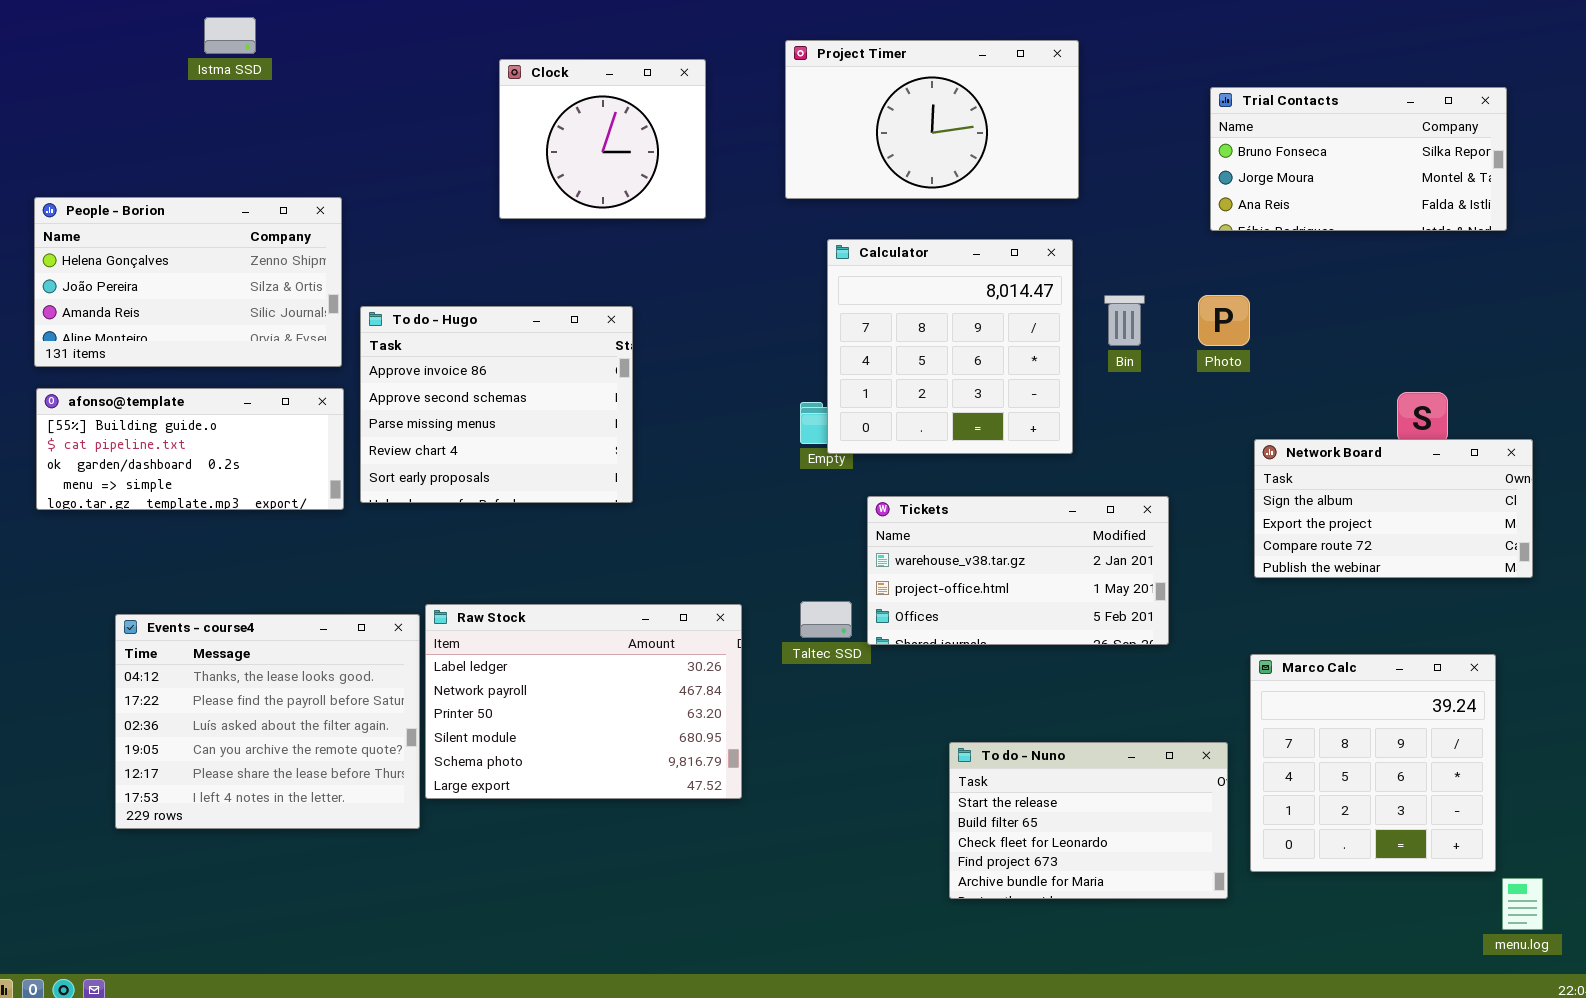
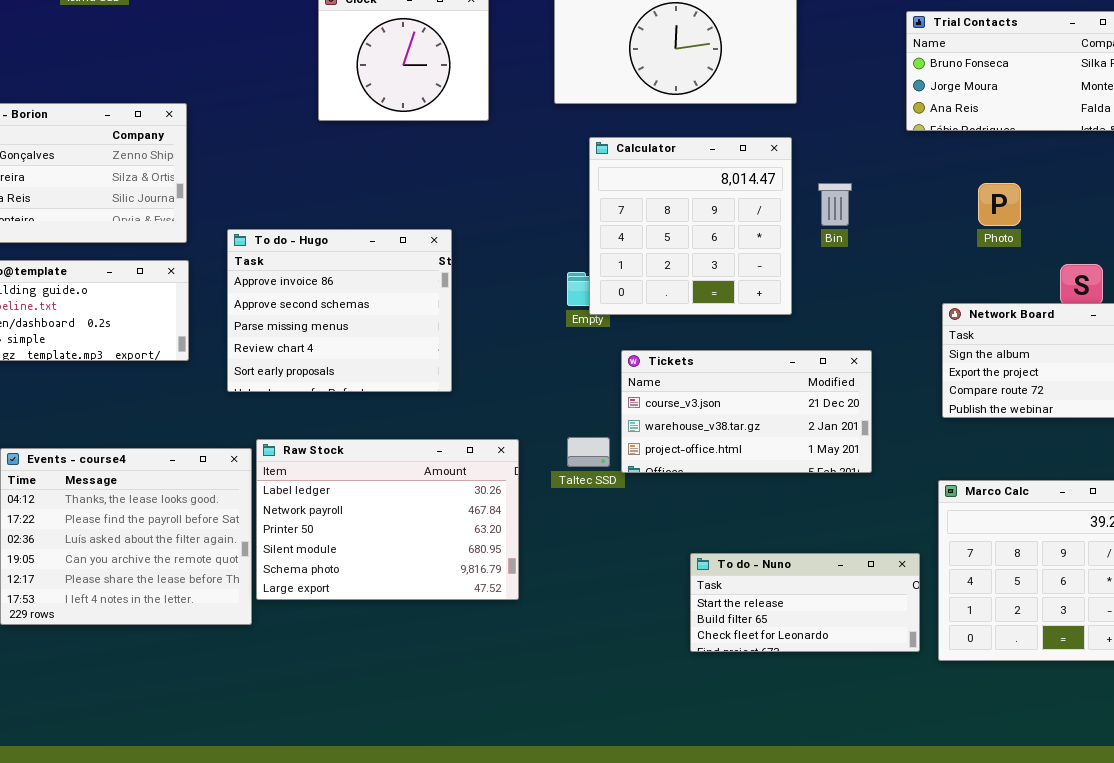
Photo: [1198,295,1250,346] -> [978,183,1021,226], moved
To do - Hugo: [360,306,633,503] -> [227,229,452,392], moved
Tickets: [867,496,1169,645] -> [621,350,872,473], scrolled up 1 row
To do - Nuno: [949,742,1228,899] -> [690,553,920,652], resized

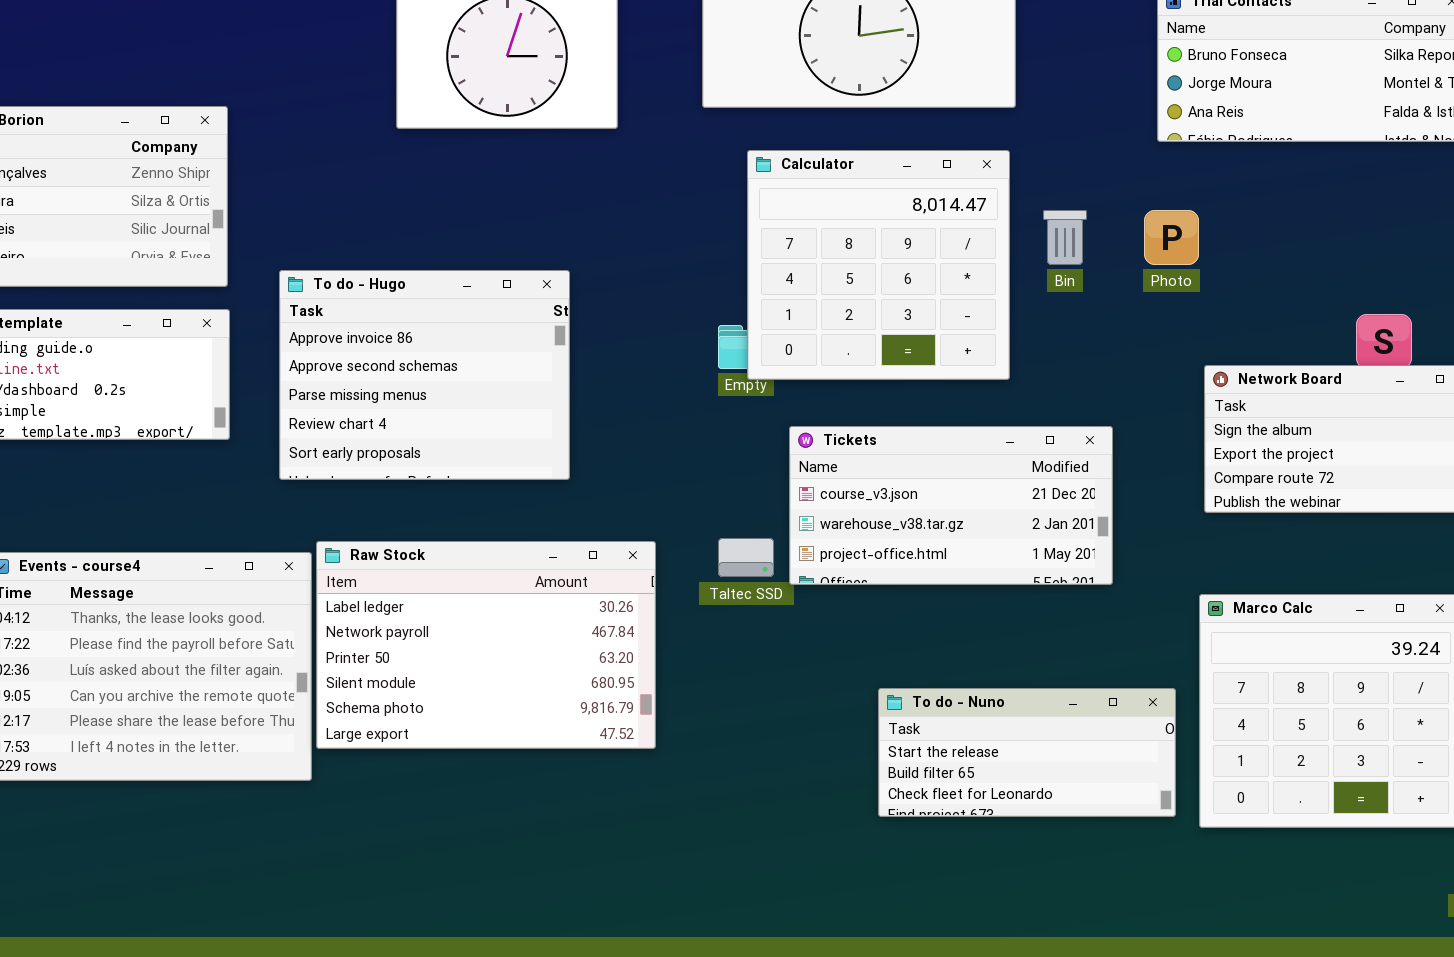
Photo: [978,183,1021,226] -> [1144,210,1199,265], moved

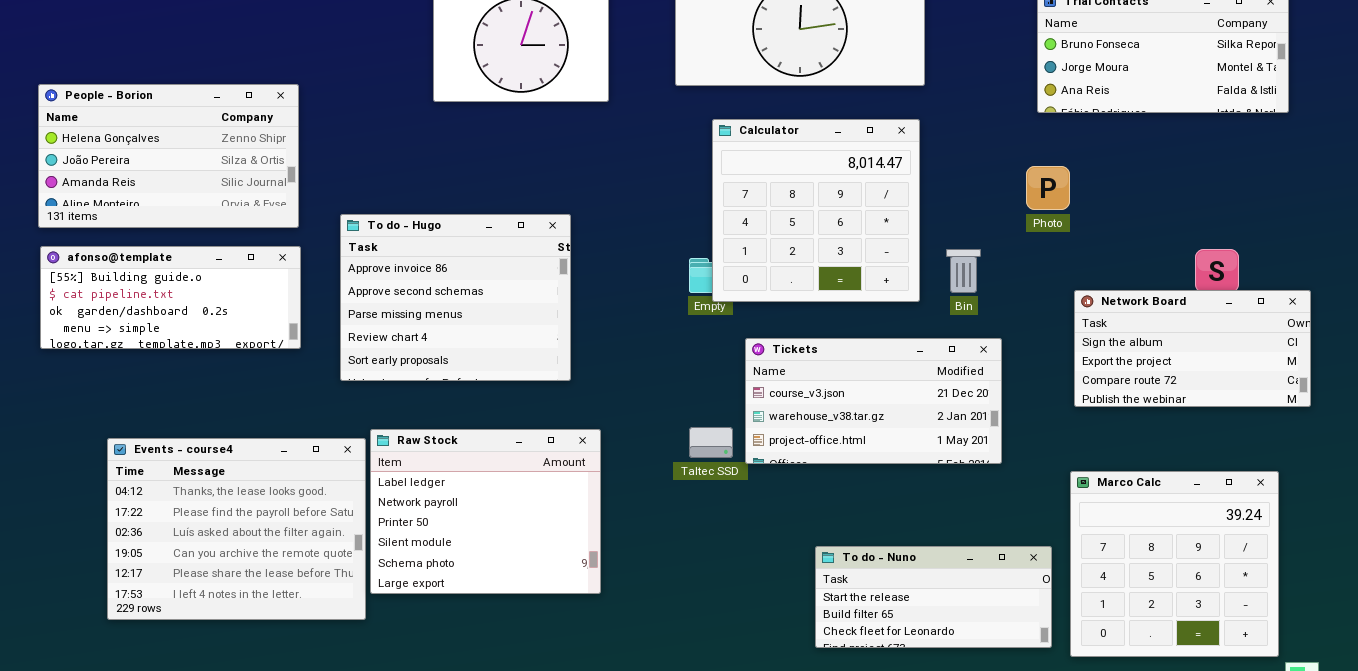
Bin: [1043,210,1087,265] -> [946,249,981,293], moved
Raw Stock: [316,541,656,749] -> [370,429,601,594], resized

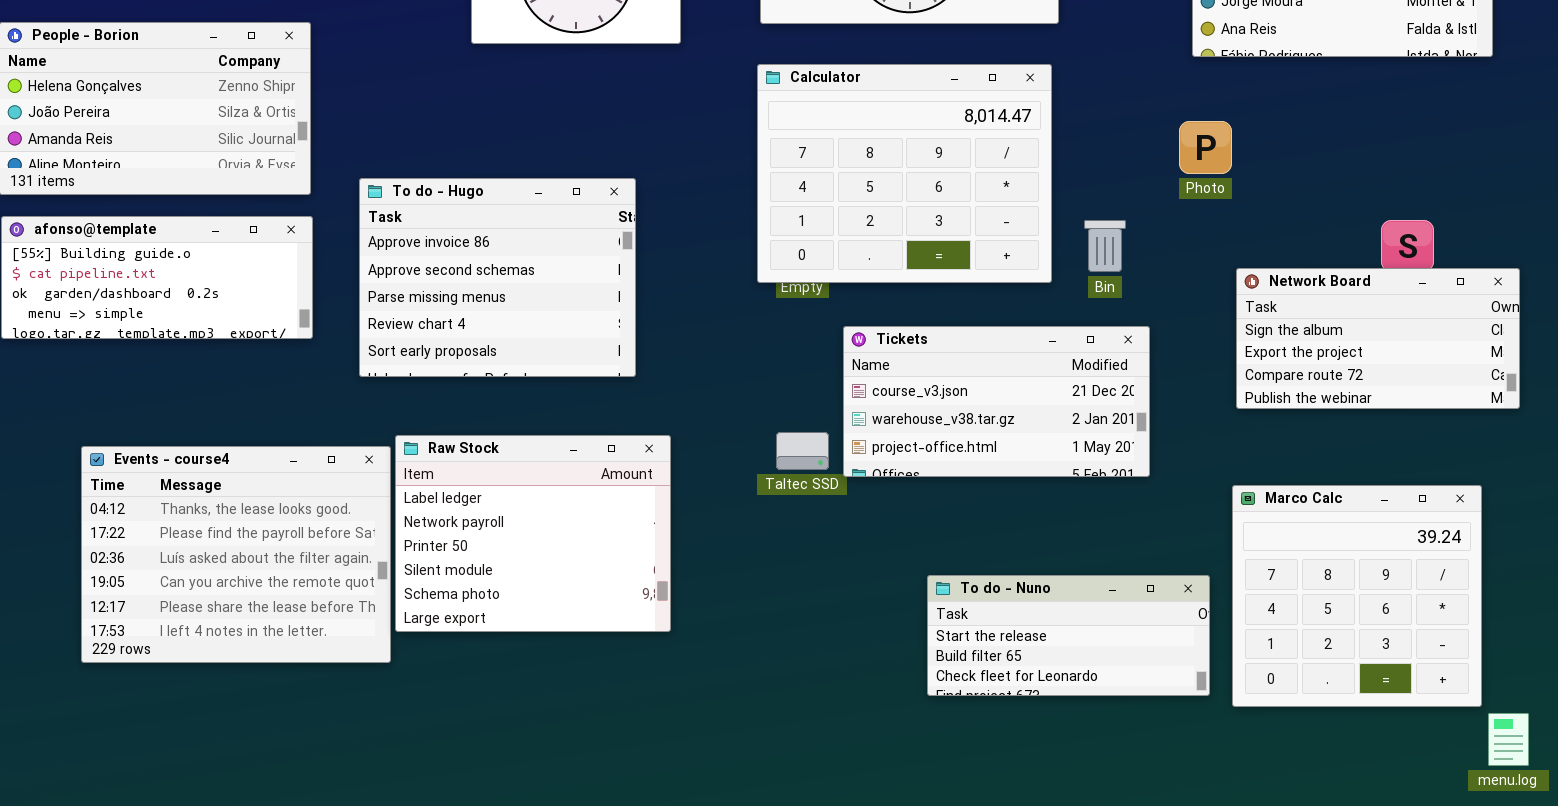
Calculator: [712,119,920,302] -> [757,64,1052,283], resized

